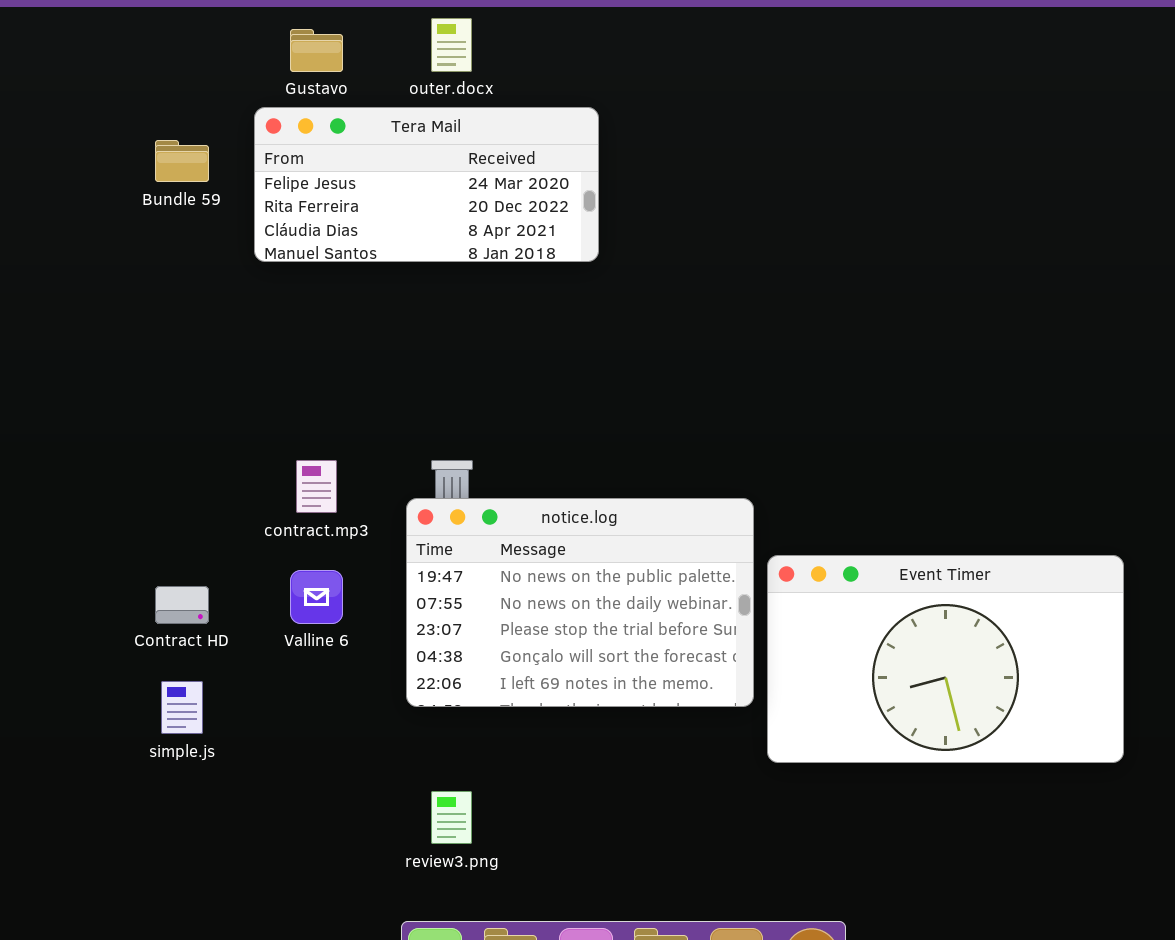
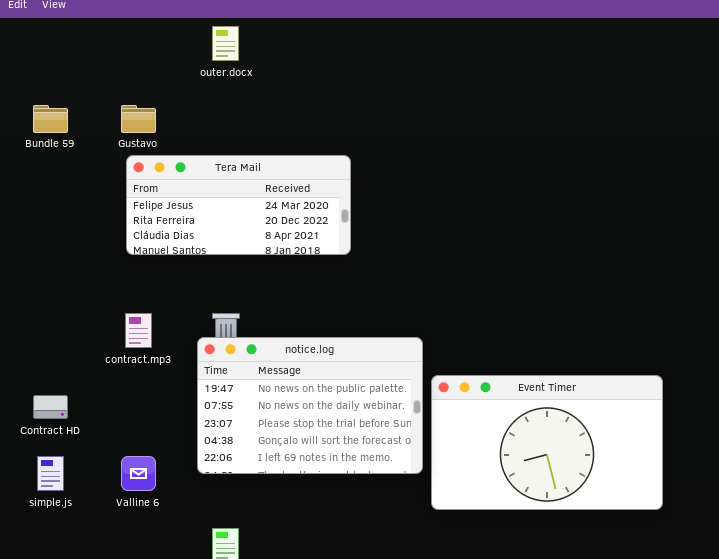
Gustavo: [290,29,343,72] -> [121,105,156,133], moved
Tera Mail: [254,107,599,262] -> [126,155,351,255], moved
Valline 6: [290,570,343,624] -> [121,456,156,491], moved

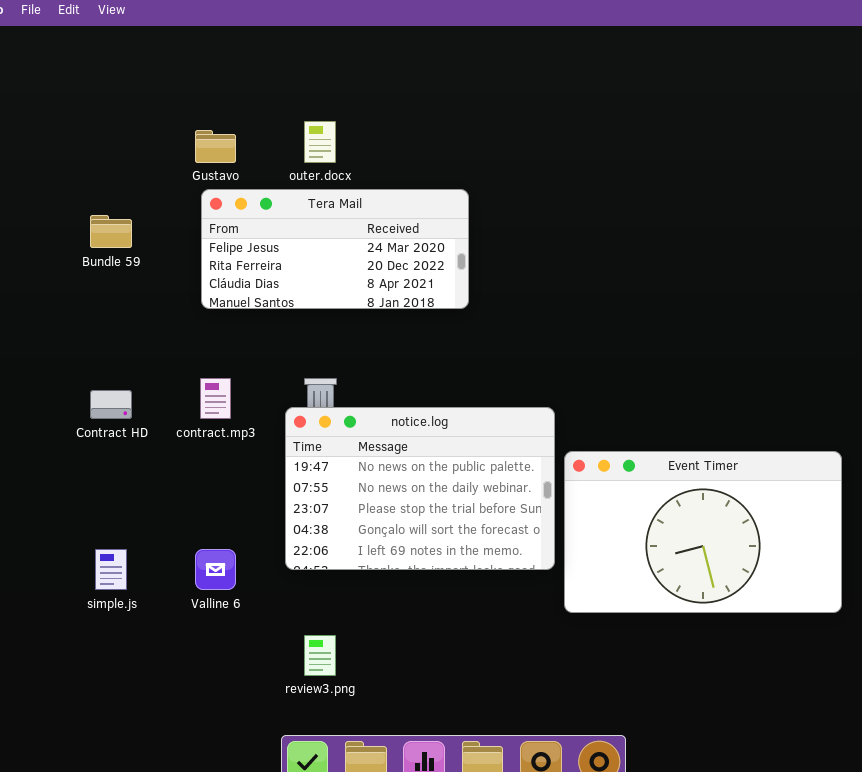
outer.docx: [212,26,239,61] -> [304,121,336,163], moved
Bundle 59: [33,105,68,133] -> [90,215,132,248], moved
Contract HD: [33,395,68,419] -> [90,390,132,419], moved

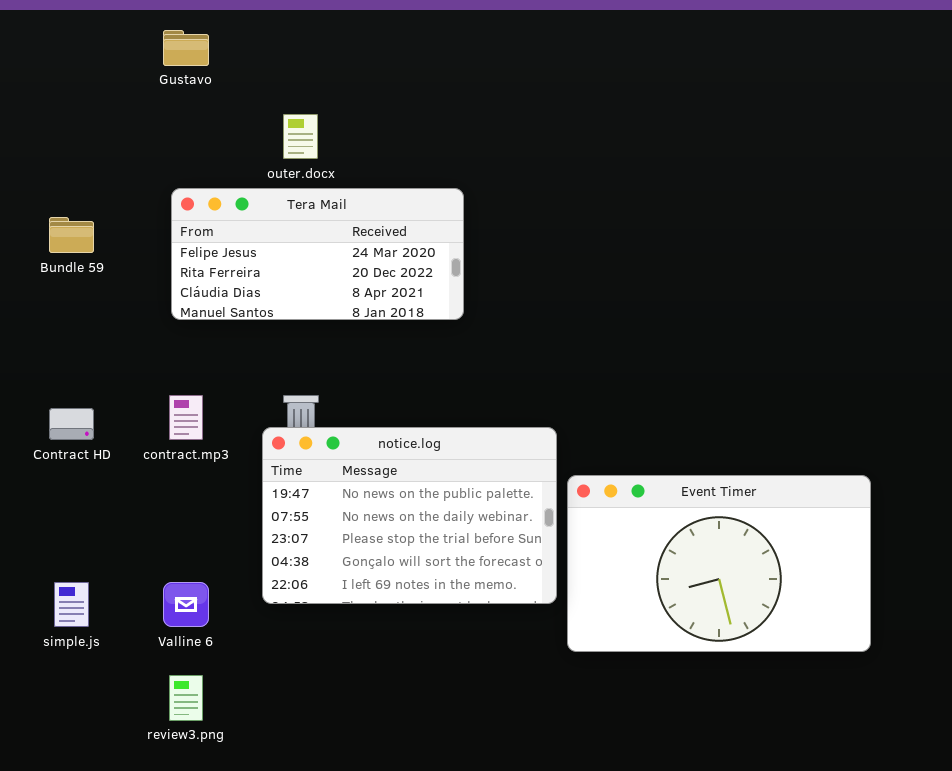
Gustavo: [195,130,236,163] -> [163,30,209,66], moved
review3.png: [304,635,336,676] -> [169,675,203,721], moved

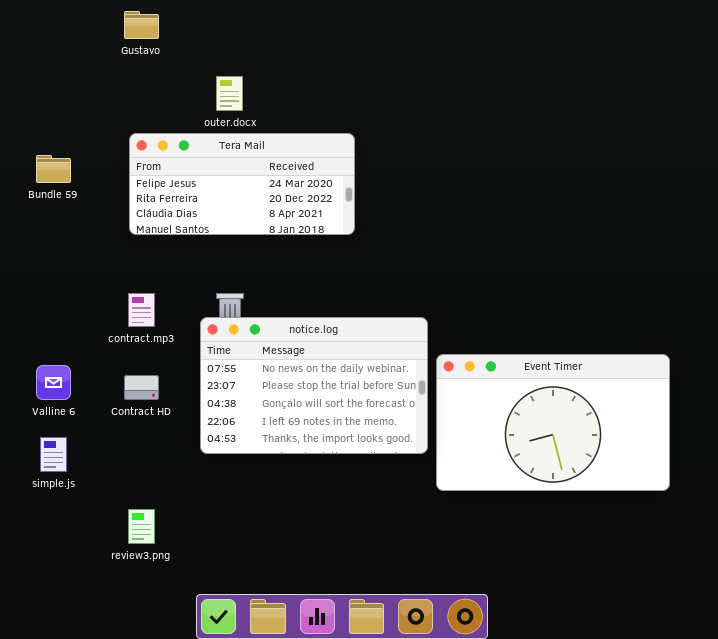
Contract HD: [49,408,94,440] -> [124,375,159,400], moved
notice.log: [262,427,557,604] -> [200,317,428,454], scrolled down 1 row
Valline 6: [163,582,209,627] -> [36,365,71,400], moved

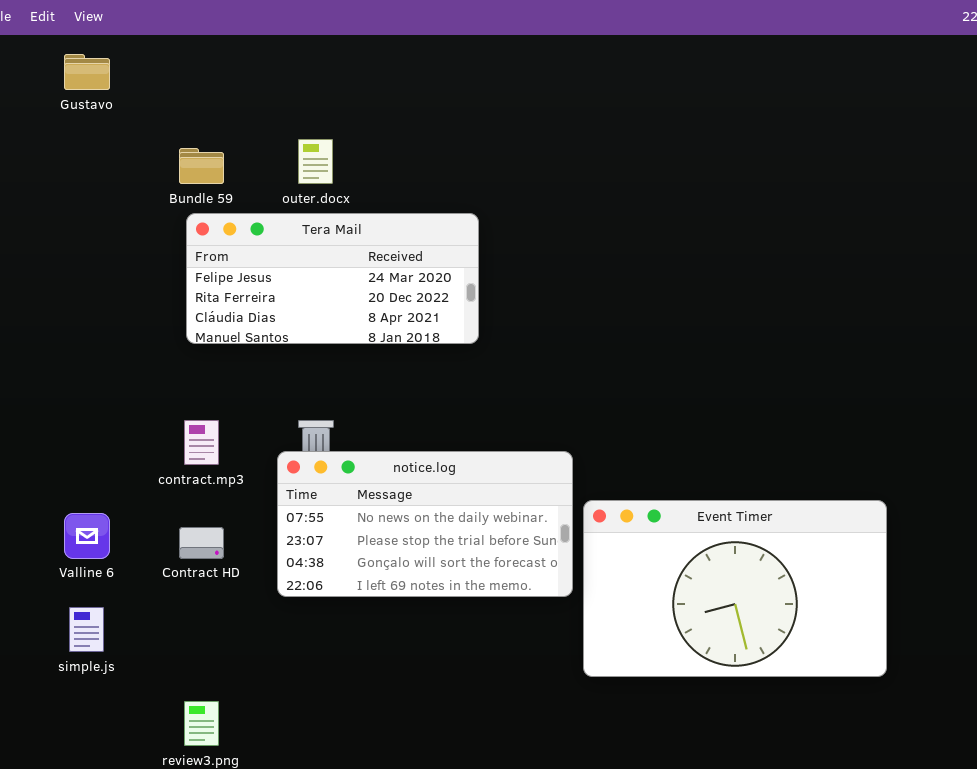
Gustavo: [124,11,159,39] -> [64,54,110,90], moved
Bundle 59: [36,155,71,183] -> [179,148,224,184], moved
notice.log: [200,317,428,454] -> [277,451,573,597], resized

